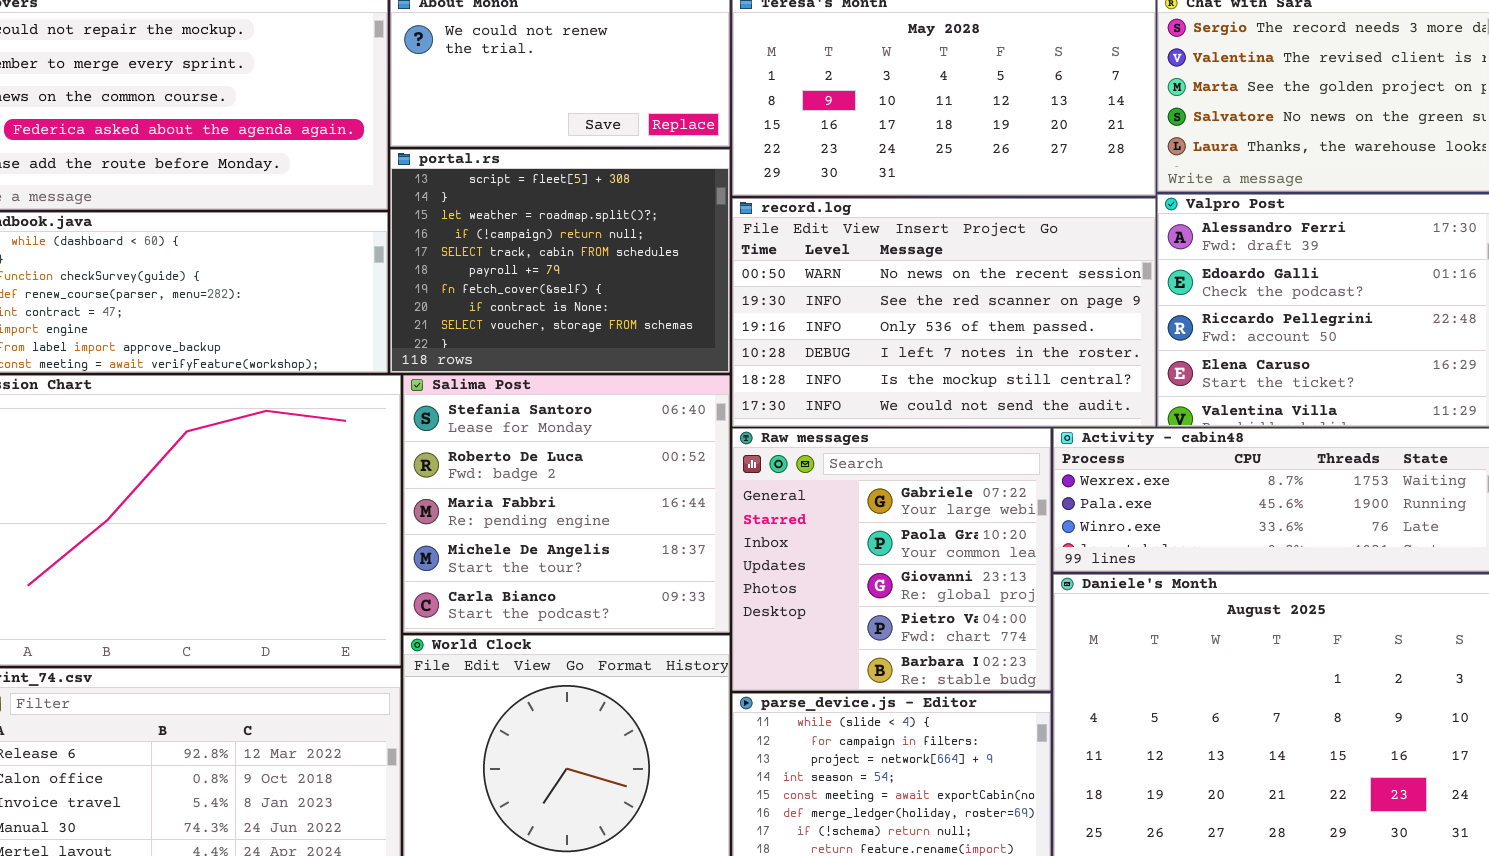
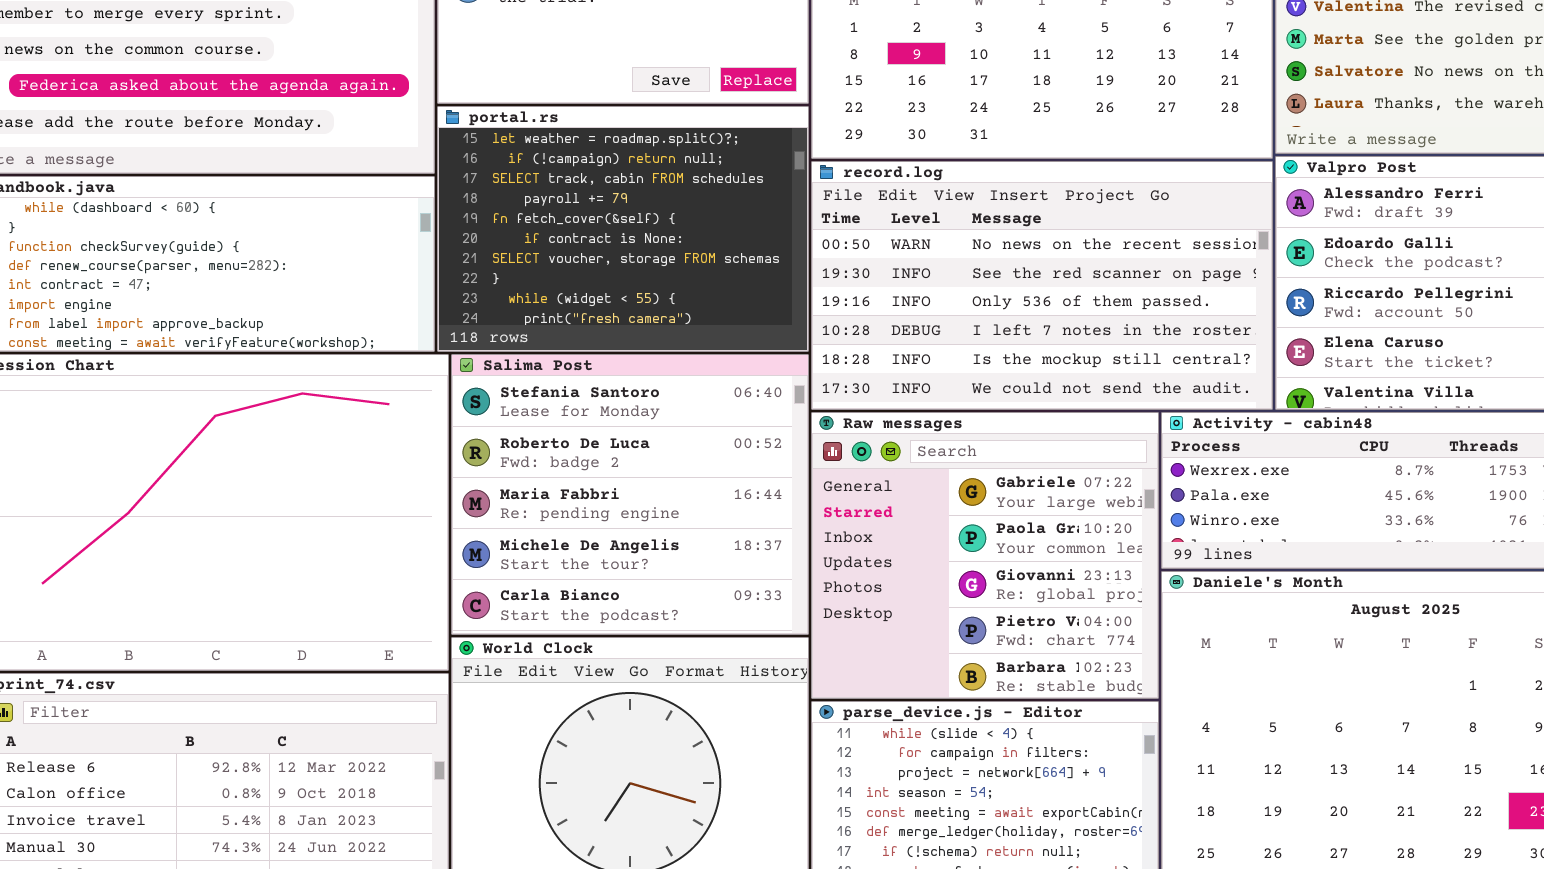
portal.rs: [390,149,730,373] -> [437,106,809,352], scrolled down 2 rows

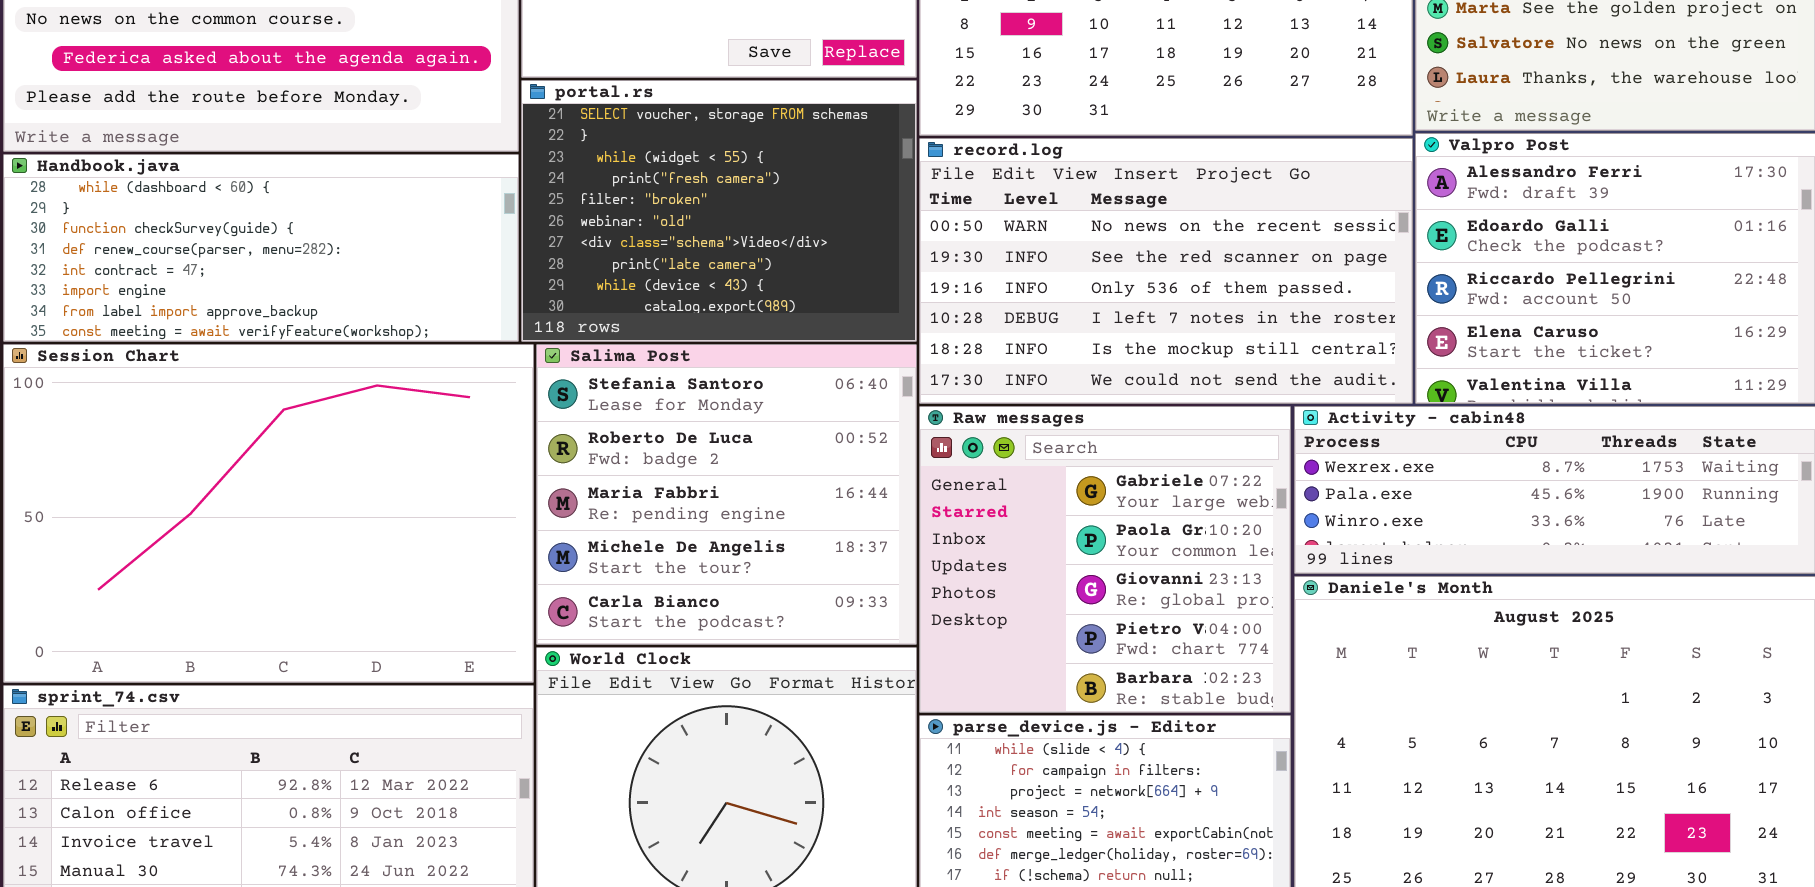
portal.rs: [437,106,809,352] -> [521,80,917,342], scrolled down 6 rows

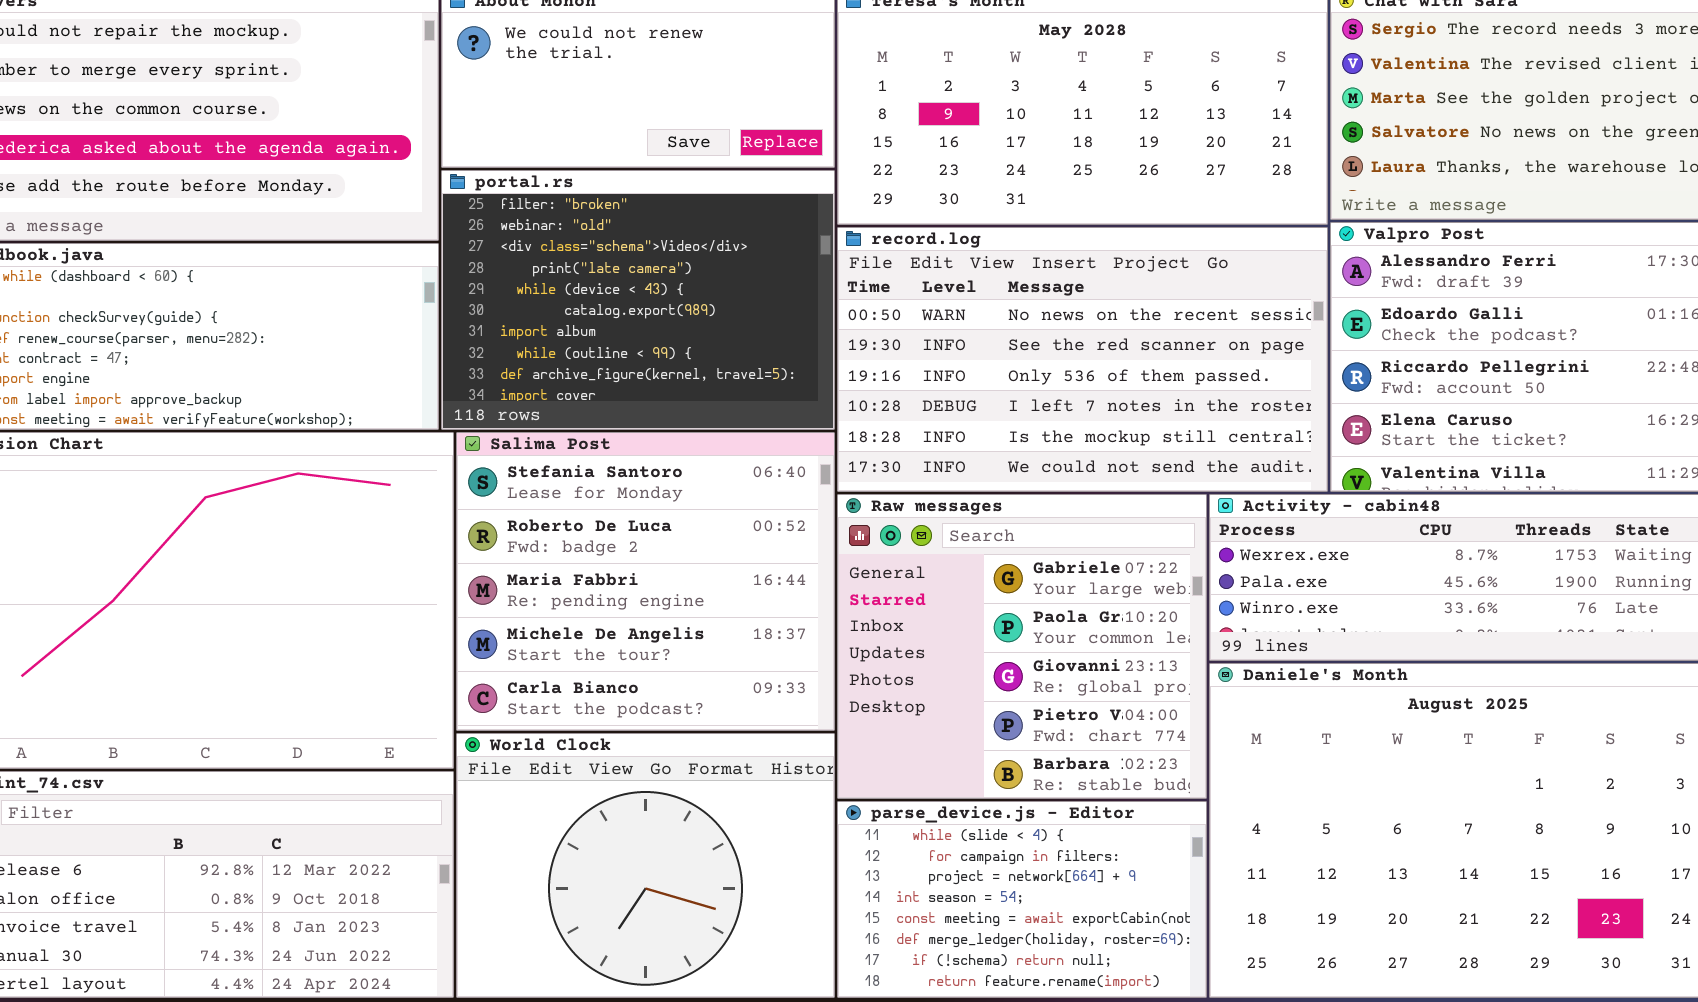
portal.rs: [521,80,917,342] -> [441,170,835,430], scrolled down 4 rows

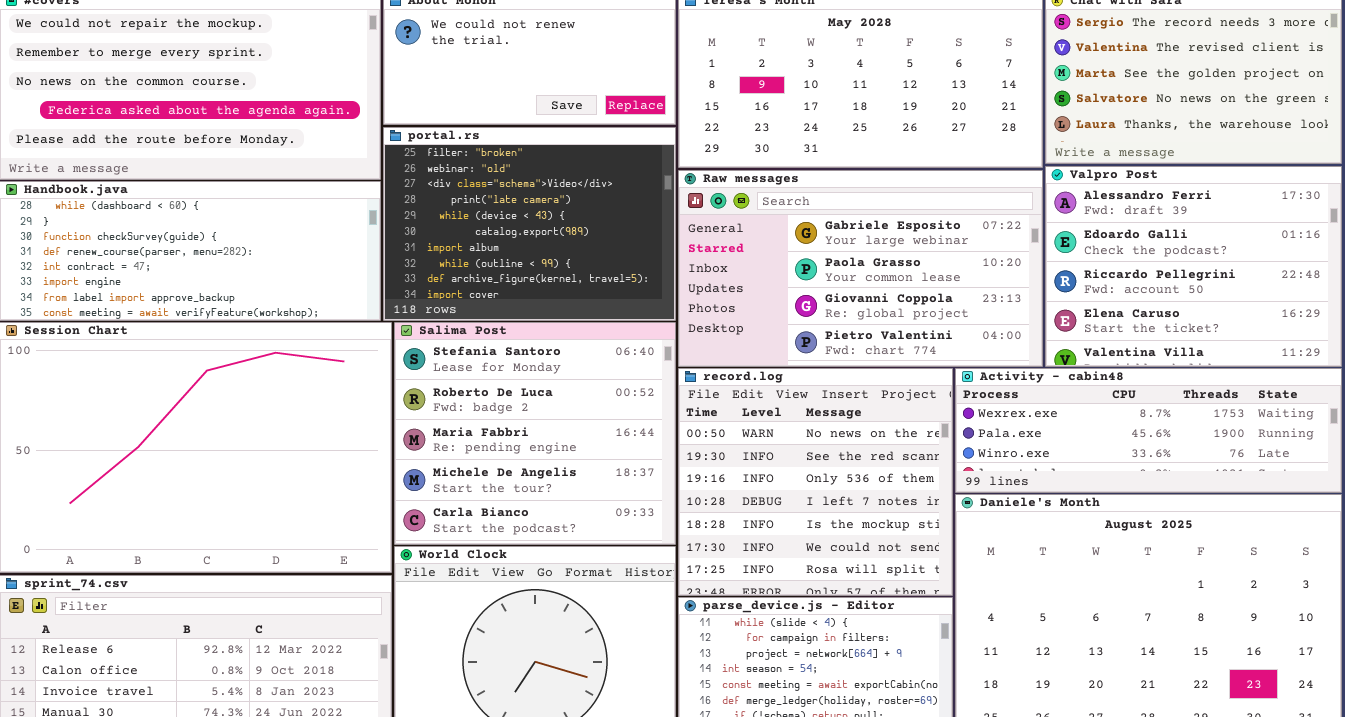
record.log: [837,227,1328,492] -> [678,368,953,596], moved, resized
Raw messages: [837,494,1207,799] -> [678,170,1043,367], moved, resized

